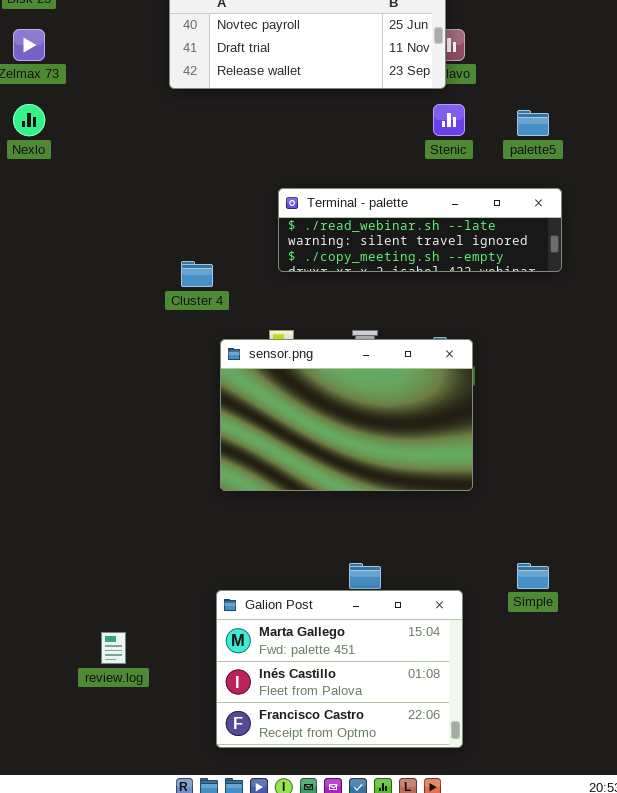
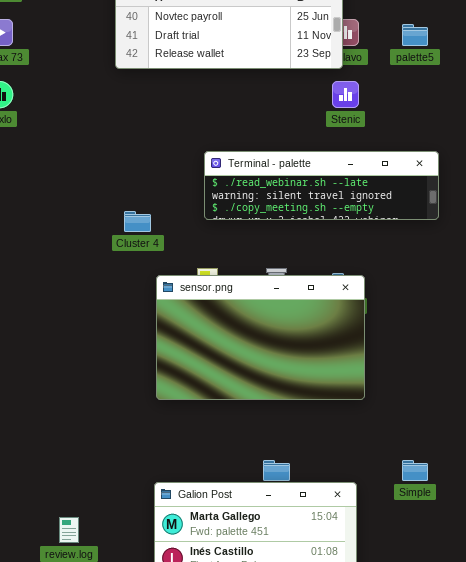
palette5: [517,110,549,136] -> [402,24,428,46], moved

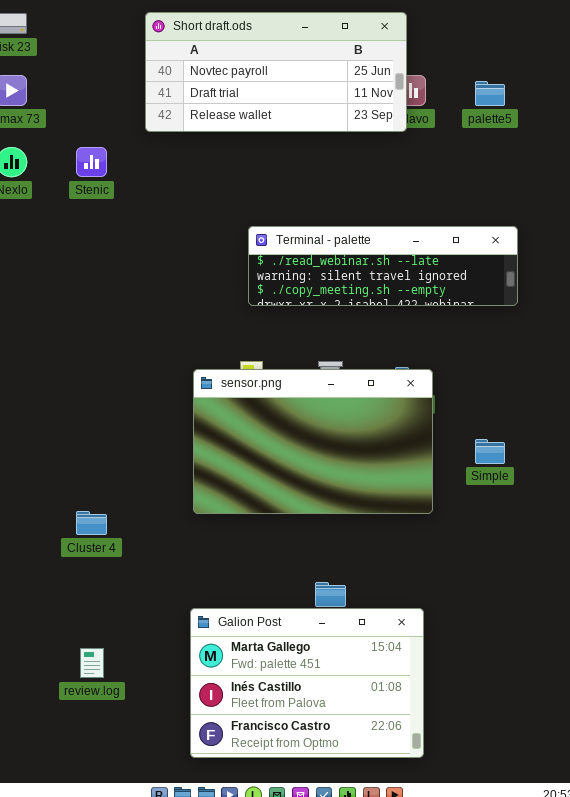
Stenic: [332,81,359,108] -> [76,147,107,177], moved
Cluster 4: [124,211,151,232] -> [76,511,107,535], moved
Simple: [402,460,428,481] -> [475,439,505,464], moved

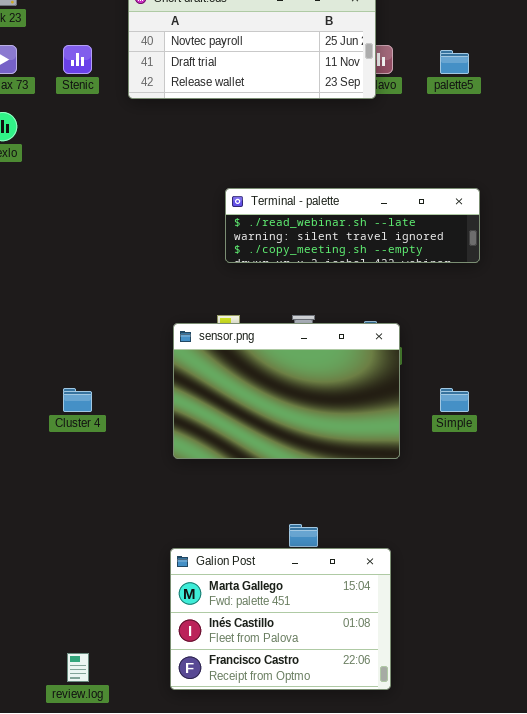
Stenic: [76,147,107,177] -> [63,45,92,74], moved
Cluster 4: [76,511,107,535] -> [63,388,92,412], moved
review.log: [80,648,104,678] -> [67,653,89,682], moved

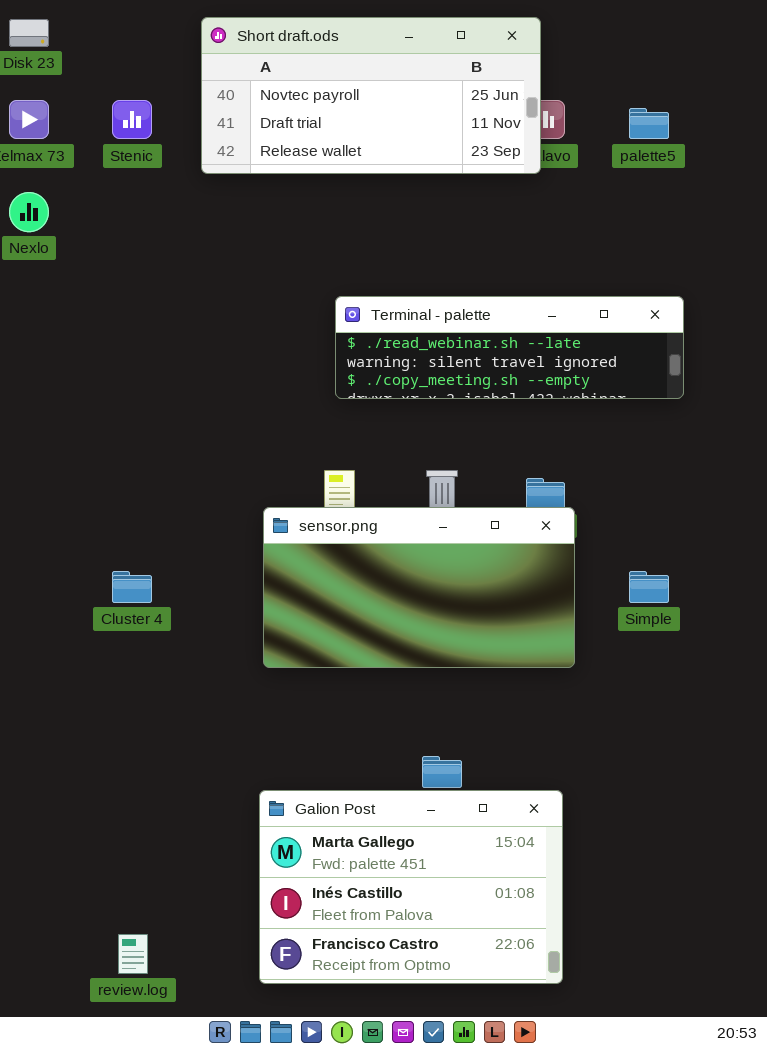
sensor.png: [173,323,400,459] -> [263,507,575,668], resized

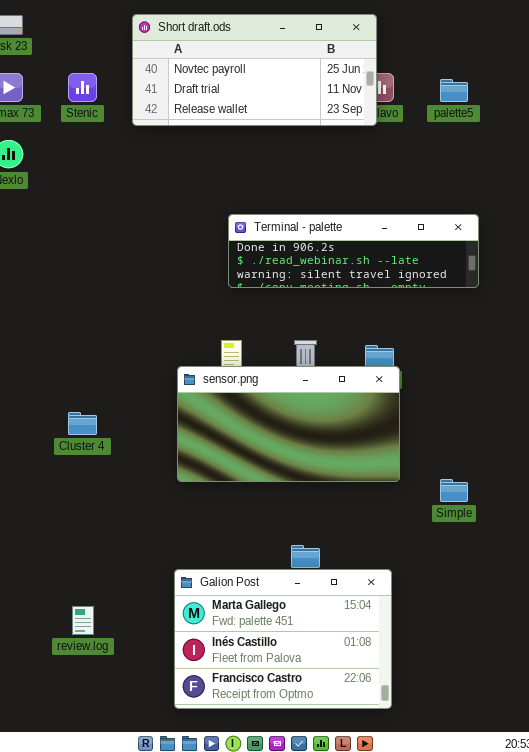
Terminal - palette: [335,296,684,399] -> [228,214,479,288], scrolled up 1 row
Simple: [629,571,669,603] -> [440,479,468,502], moved
review.log: [118,934,148,974] -> [72,606,94,635], moved

